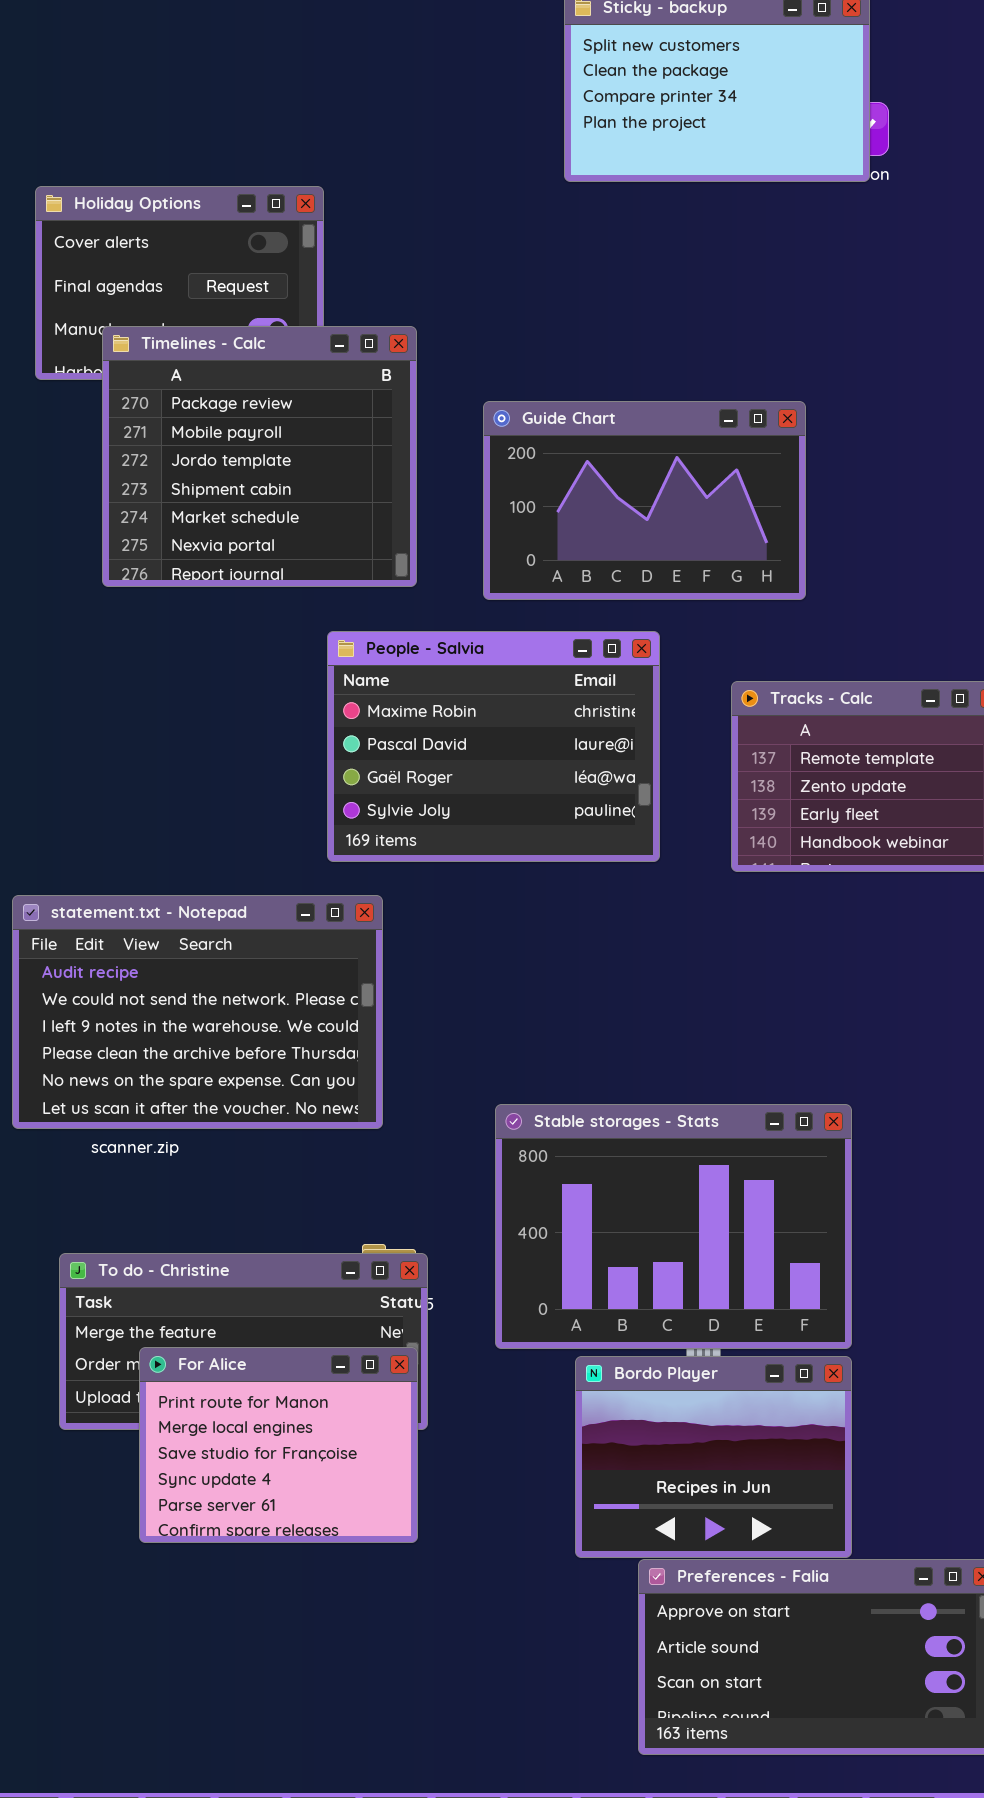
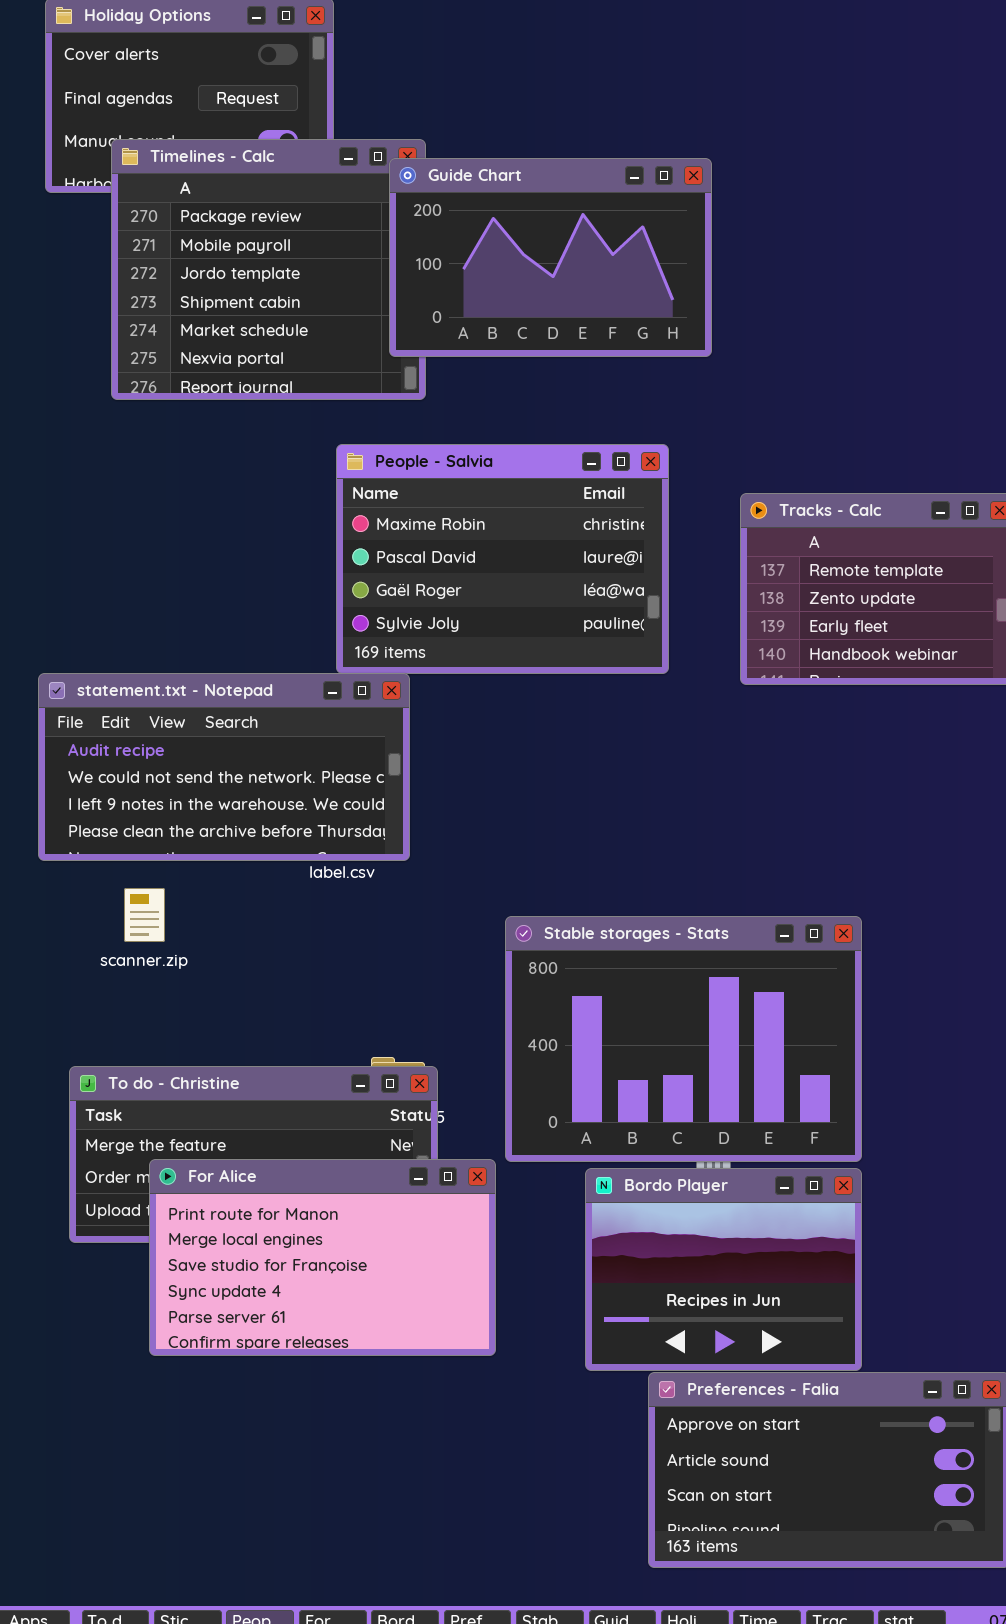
Guide Chart: [483,401,806,600] -> [389,158,712,357], moved
statement.txt - Notepad: [12,895,383,1129] -> [38,673,410,861], moved, resized
For Alice: [139,1347,418,1543] -> [149,1159,496,1356], resized

